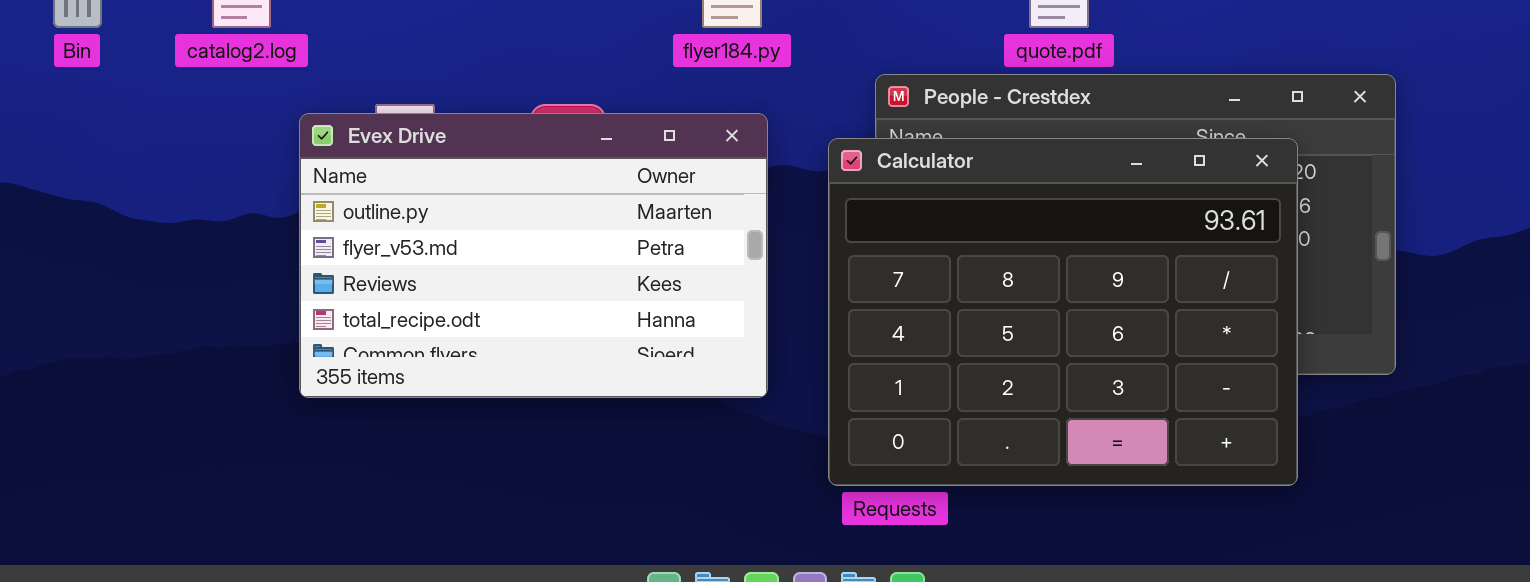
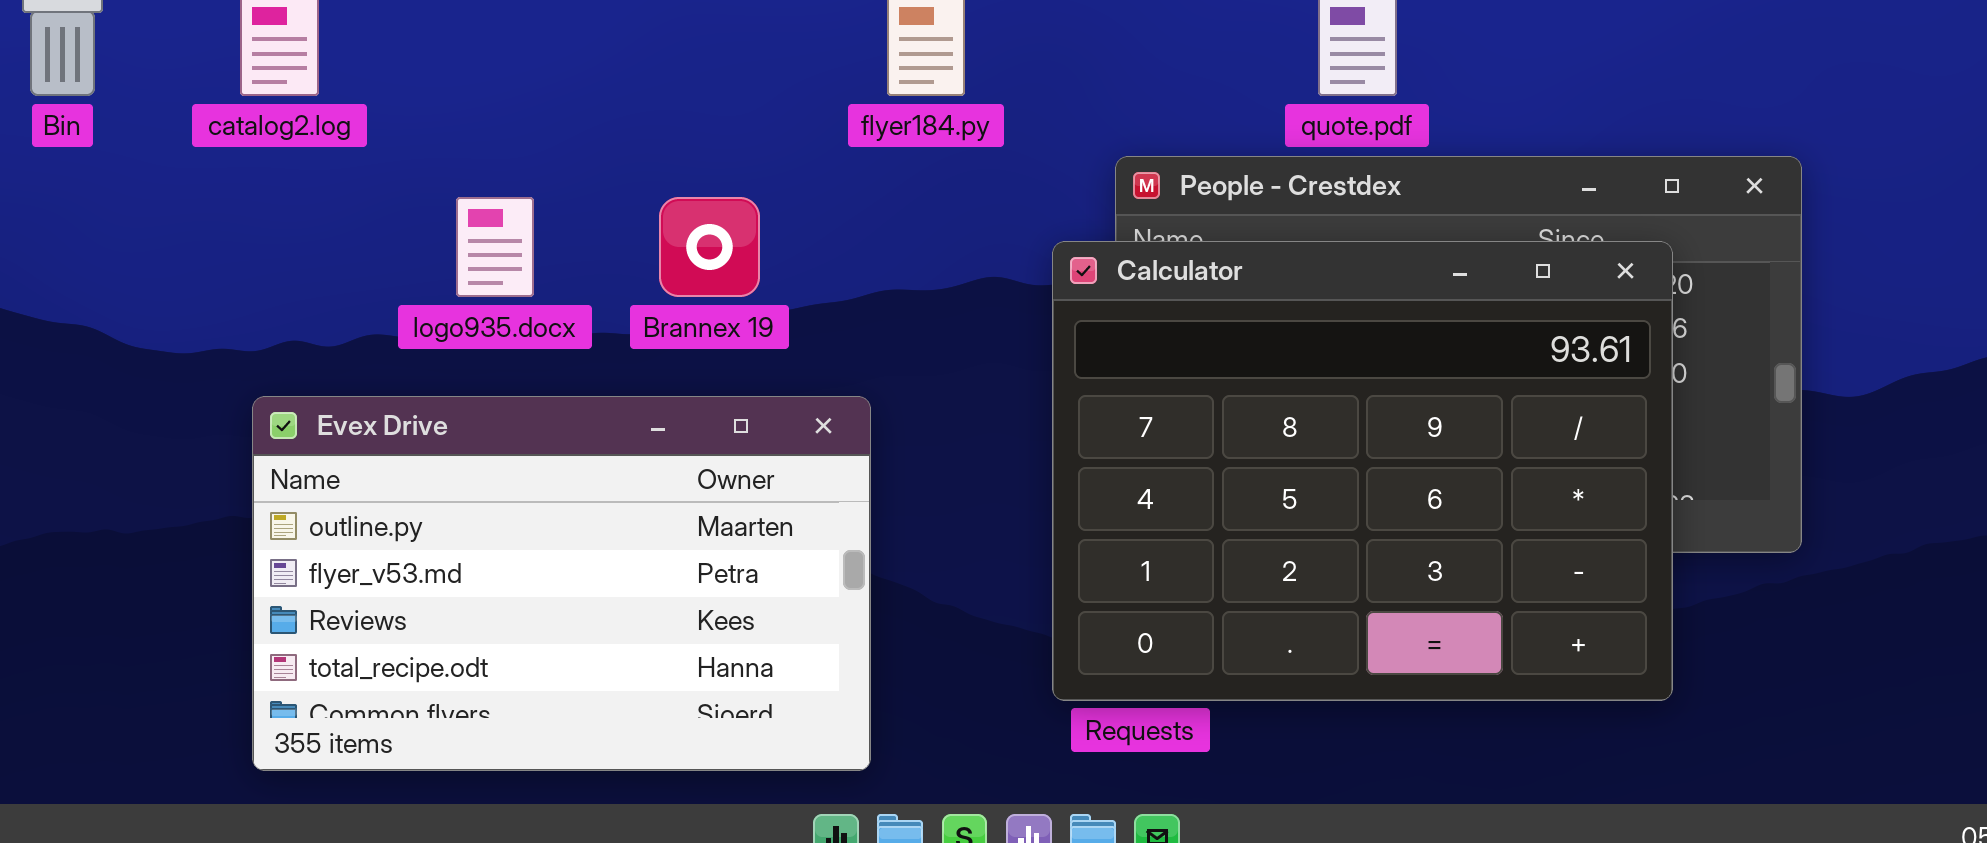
Evex Drive: [299,113,768,398] -> [252,396,871,771], moved

